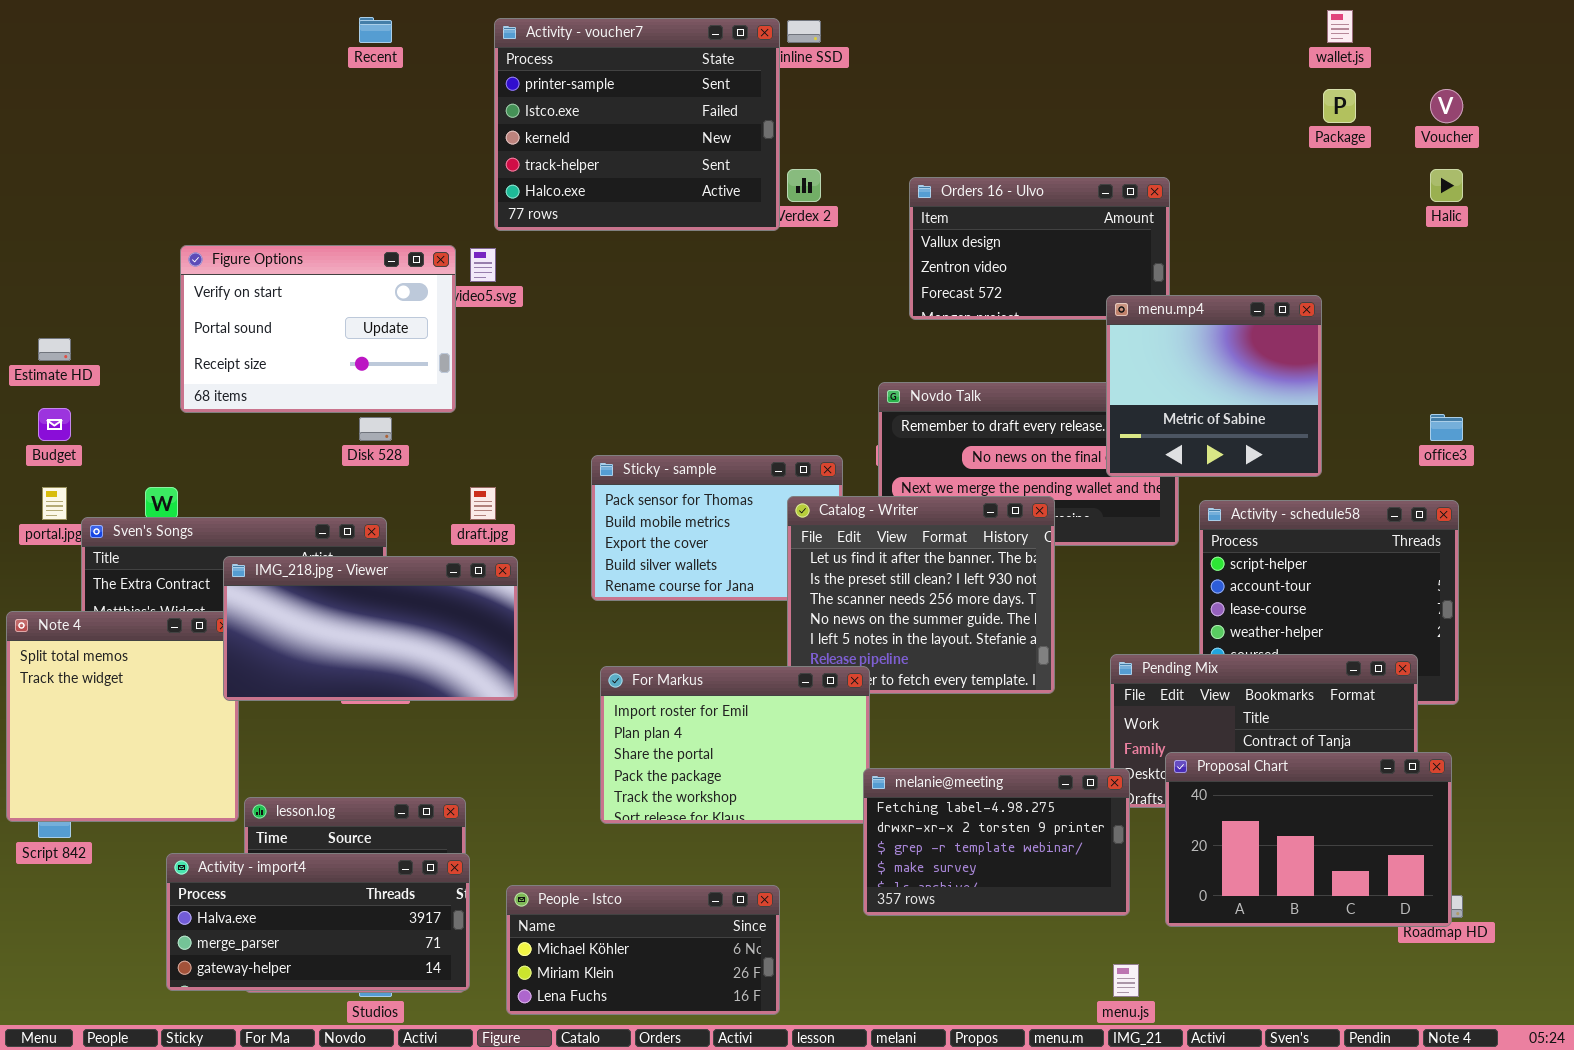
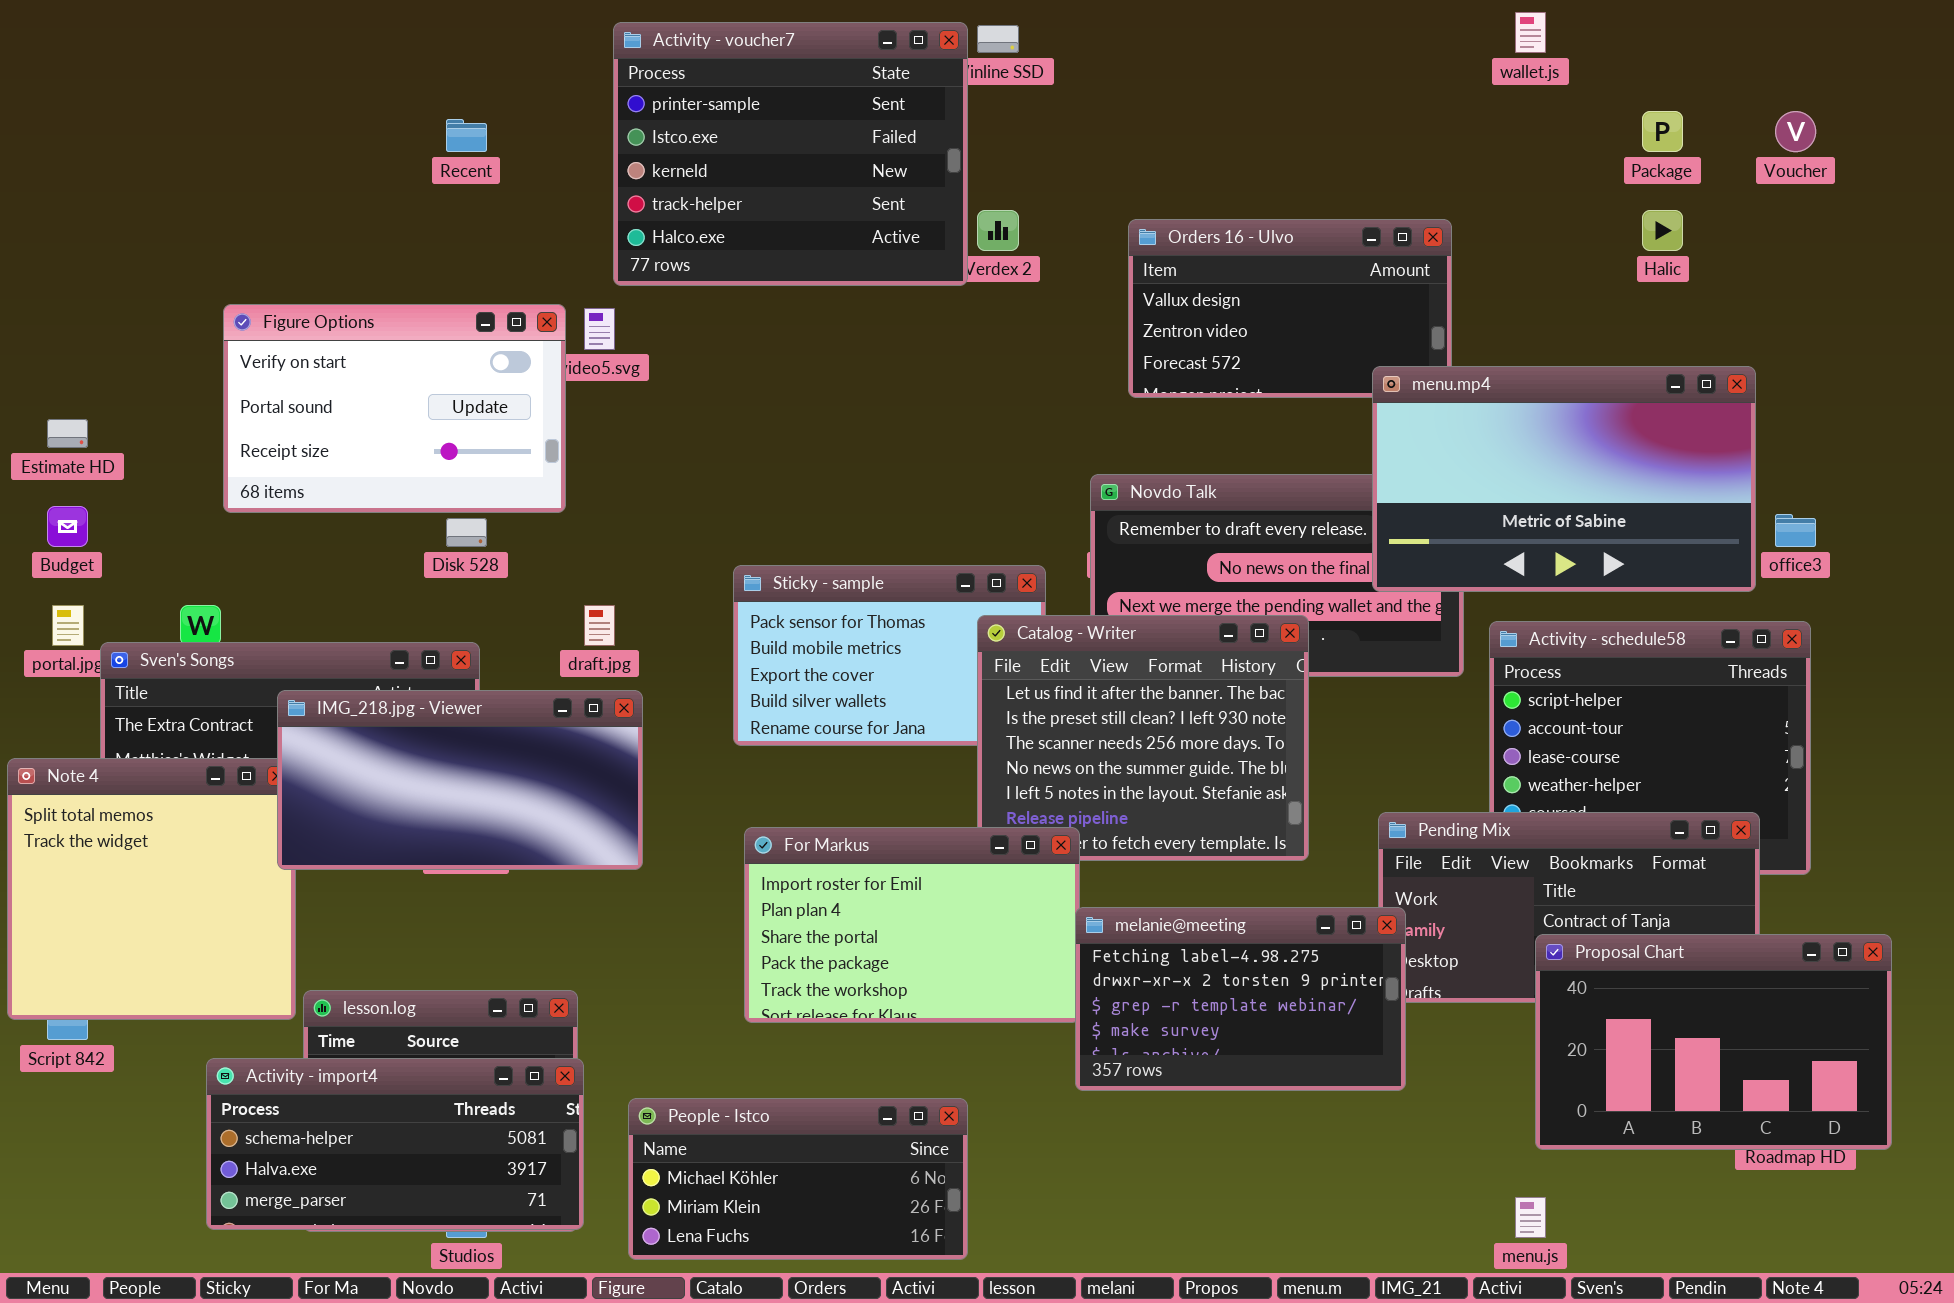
wallet.js: [1327,10,1353,43] -> [1515,12,1546,53], moved
Recent: [359,17,392,43] -> [446,119,487,152], moved
Halic: [1430,169,1463,202] -> [1642,210,1683,251], moved
menu.mp4: [1106,295,1322,477] -> [1372,366,1756,592], resized
Proposal Chart: [1165,752,1452,927] -> [1535,934,1892,1150], moved
melanie@meeting: [863,768,1130,916] -> [1075,907,1406,1091], moved
Activity - import4: [166,853,470,991] -> [206,1058,584,1230], scrolled up 1 row
menu.js: [1113,964,1139,997] -> [1515,1197,1546,1238], moved

